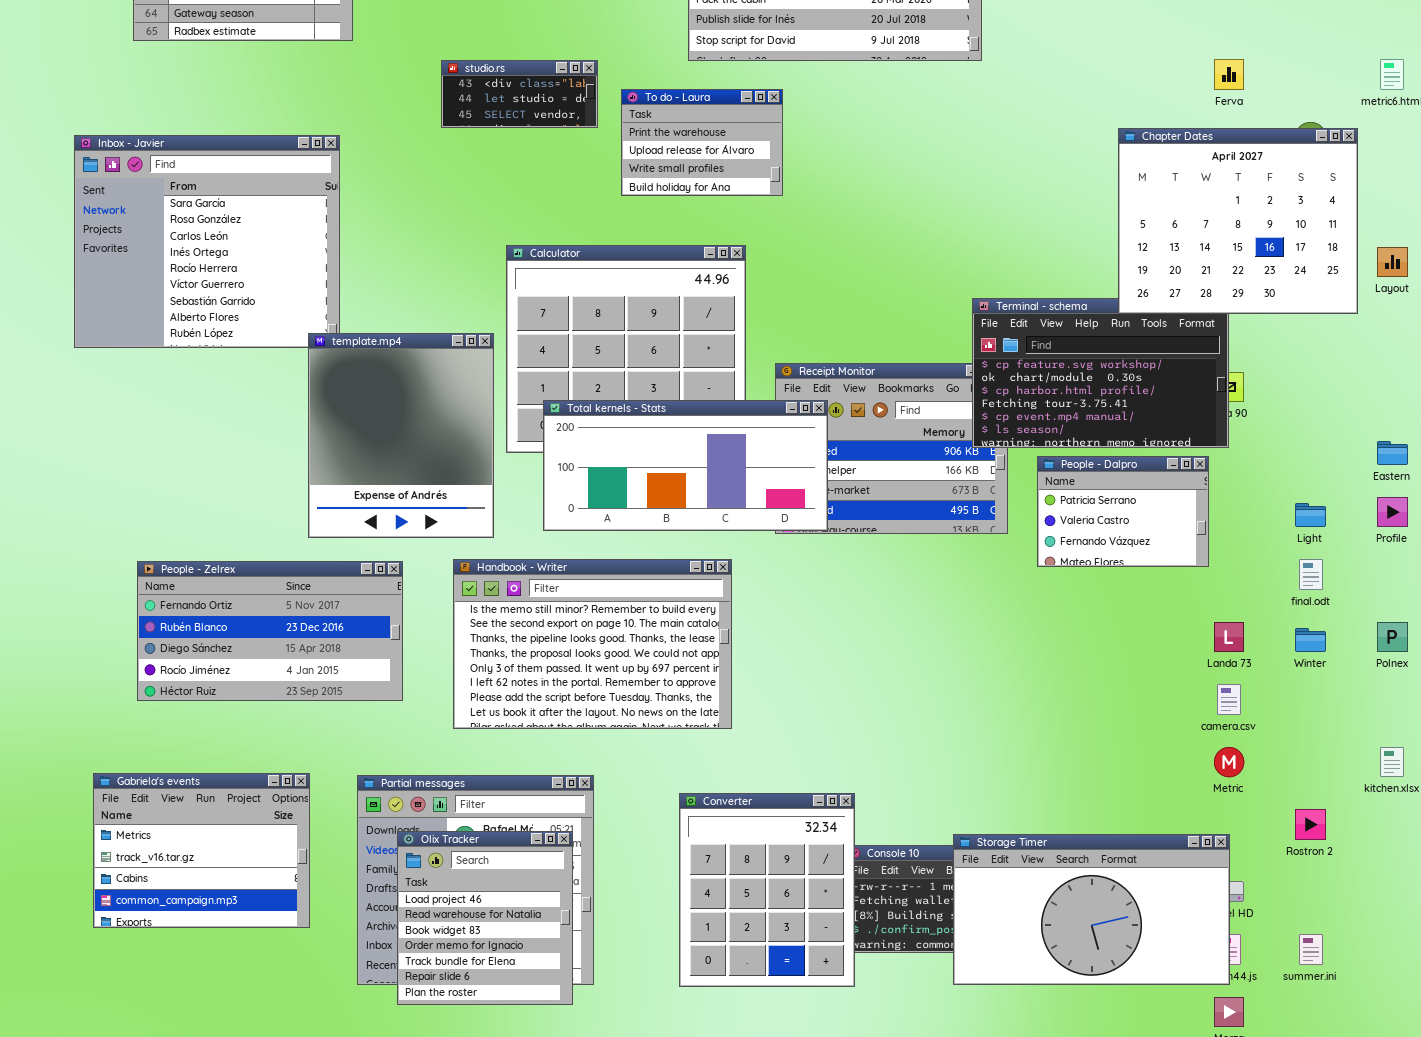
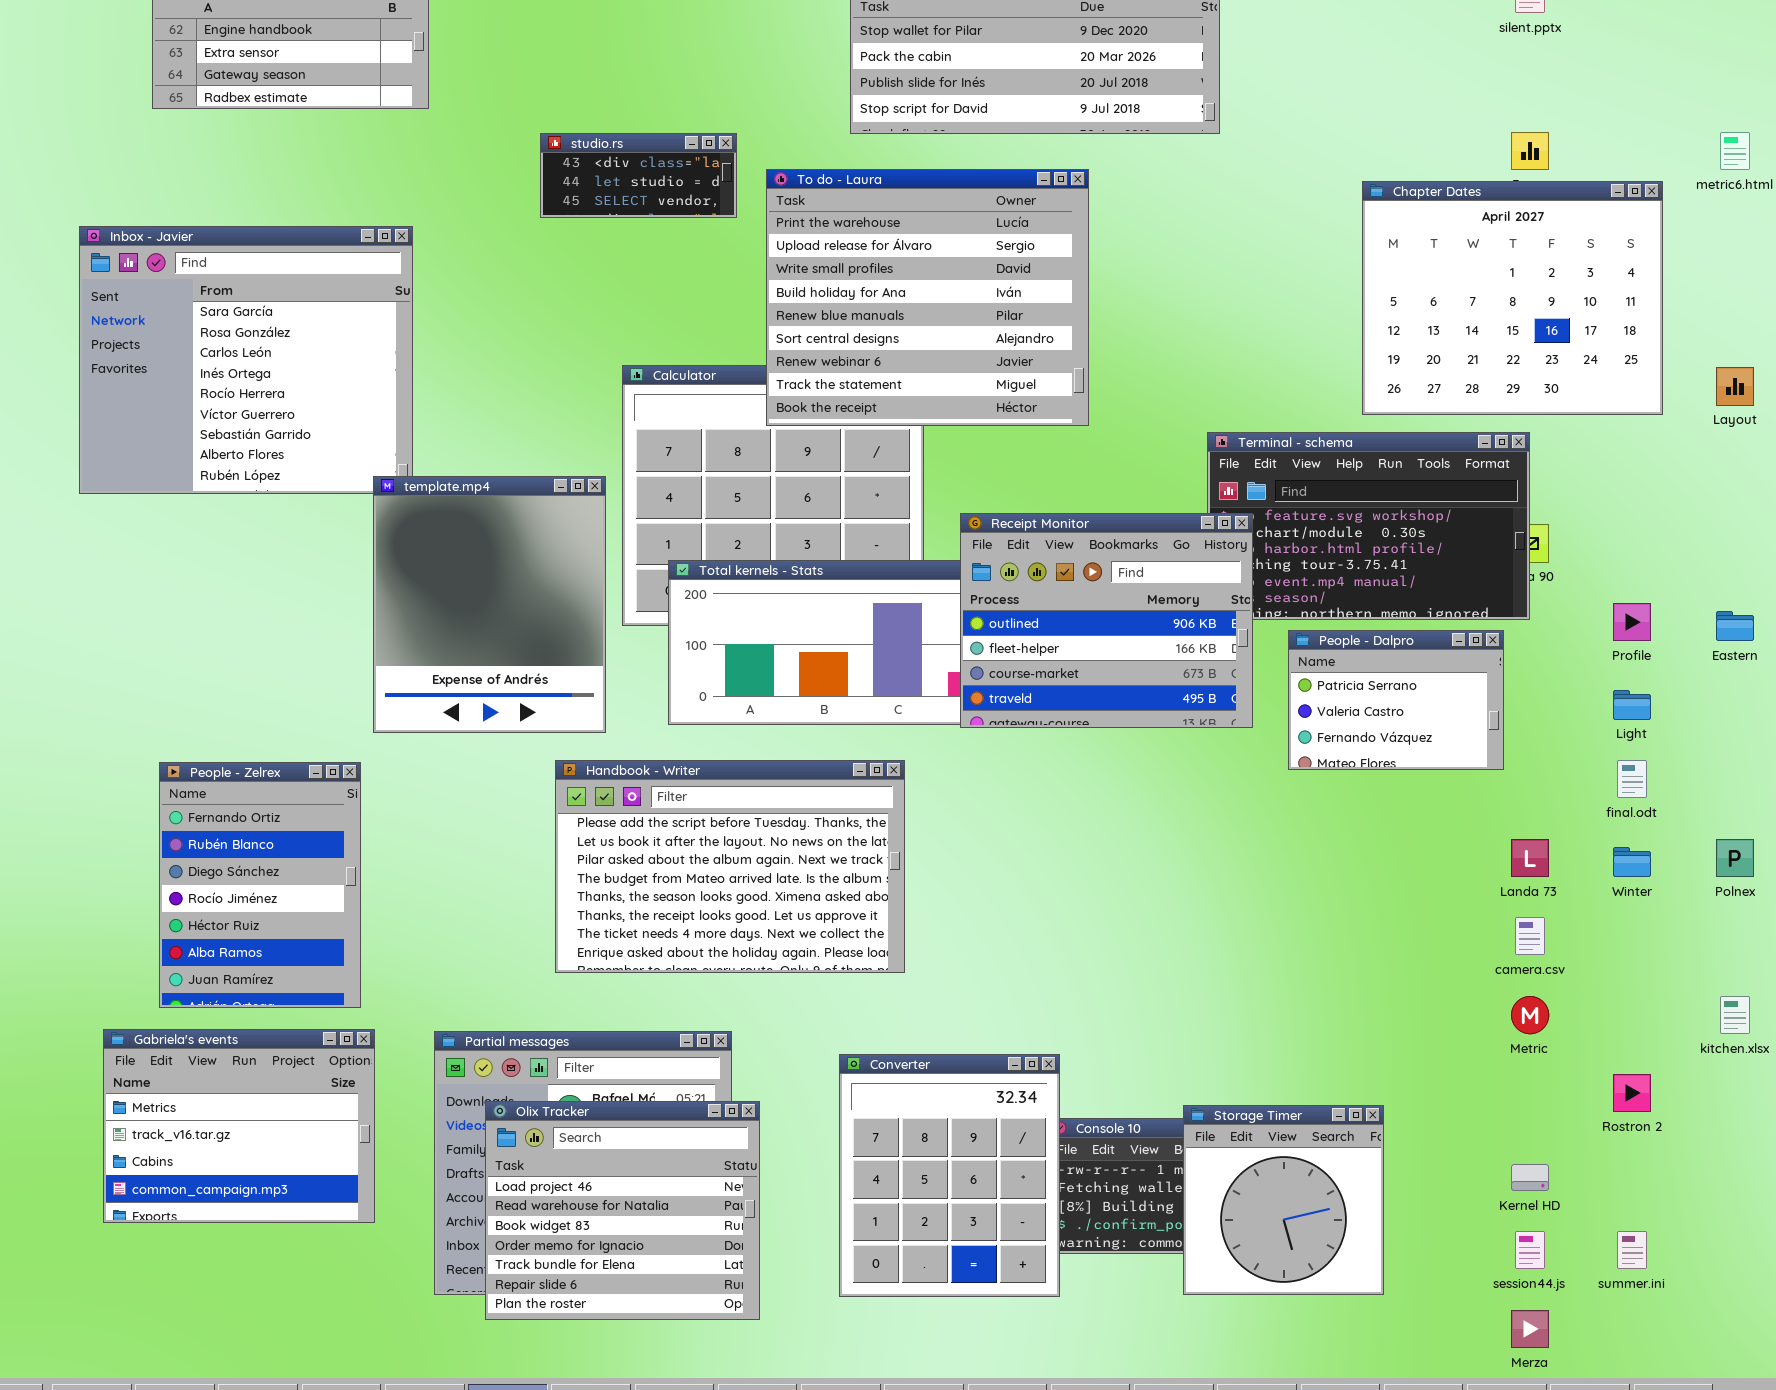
To do - Laura: [621,89,783,196] -> [766,169,1089,426], resized
Chapter Dates: [1118,128,1358,314] -> [1362,181,1663,415], moved
Receipt Monitor: [775,363,1008,534] -> [960,513,1253,728], raised
Profile: [1377,497,1408,527] -> [1613,603,1651,641], moved
Handbook - Writer: [453,559,732,729] -> [555,760,905,973], scrolled down 6 rows
People - Zelrex: [137,561,403,701] -> [159,762,361,1008], resized
Olix Tracker: [397,831,573,1005] -> [485,1101,760,1320], resized
Storage Timer: [953,834,1230,985] -> [1183,1105,1384,1295], resized

